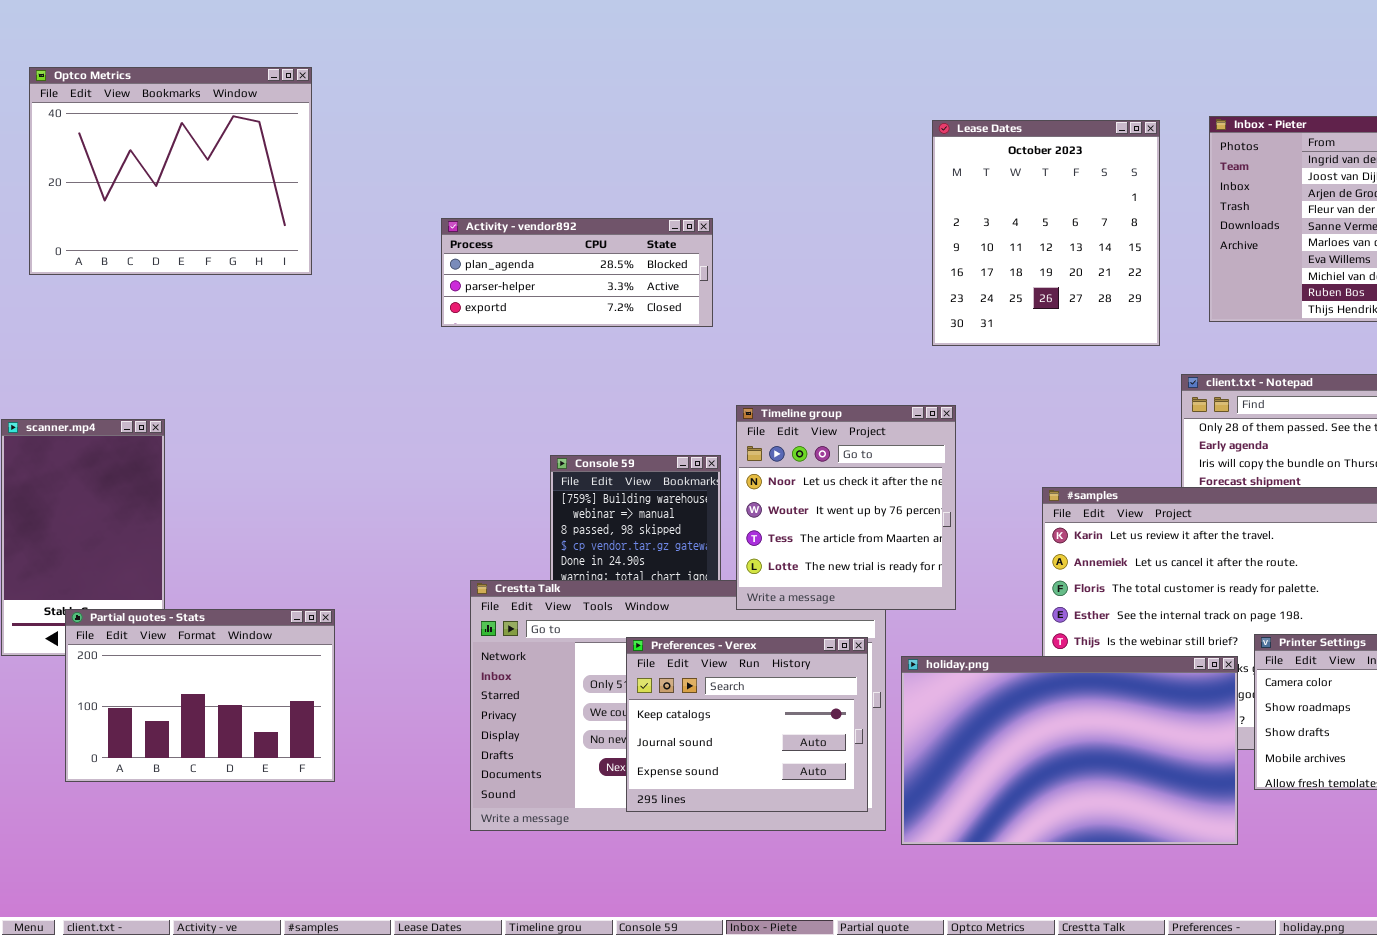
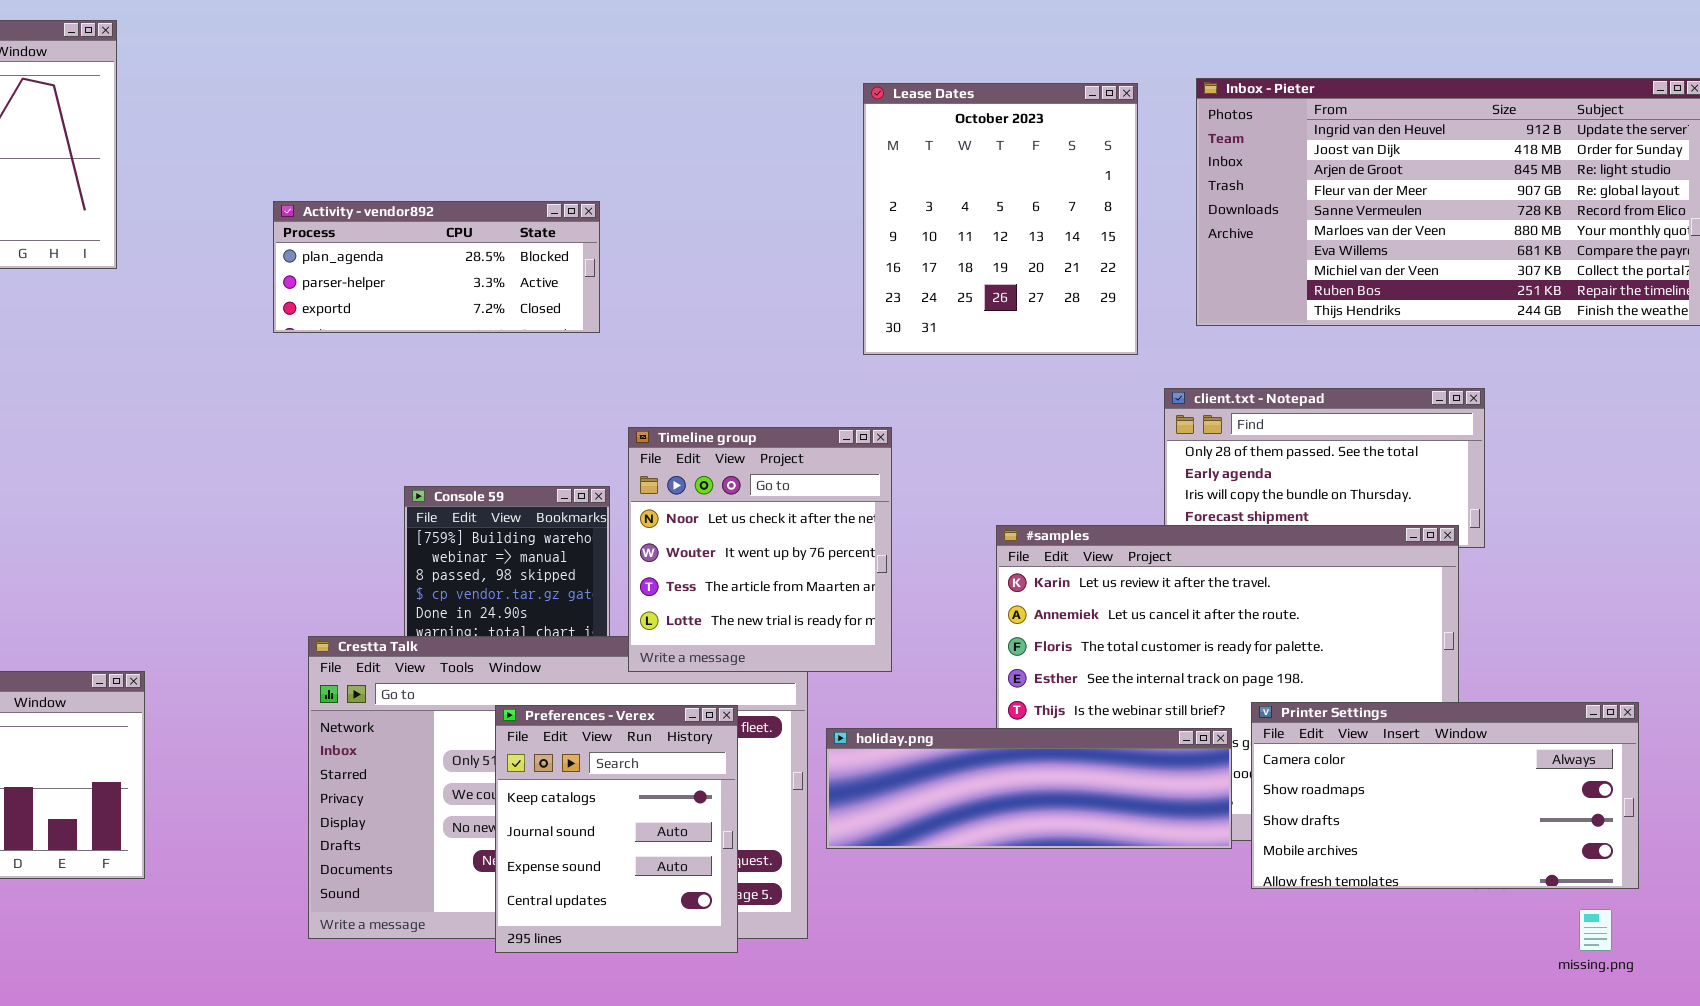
Preferences - Verex: [626,637,868,812] -> [495,705,738,953], resized
holiday.png: [901,656,1238,845] -> [826,728,1232,849], resized

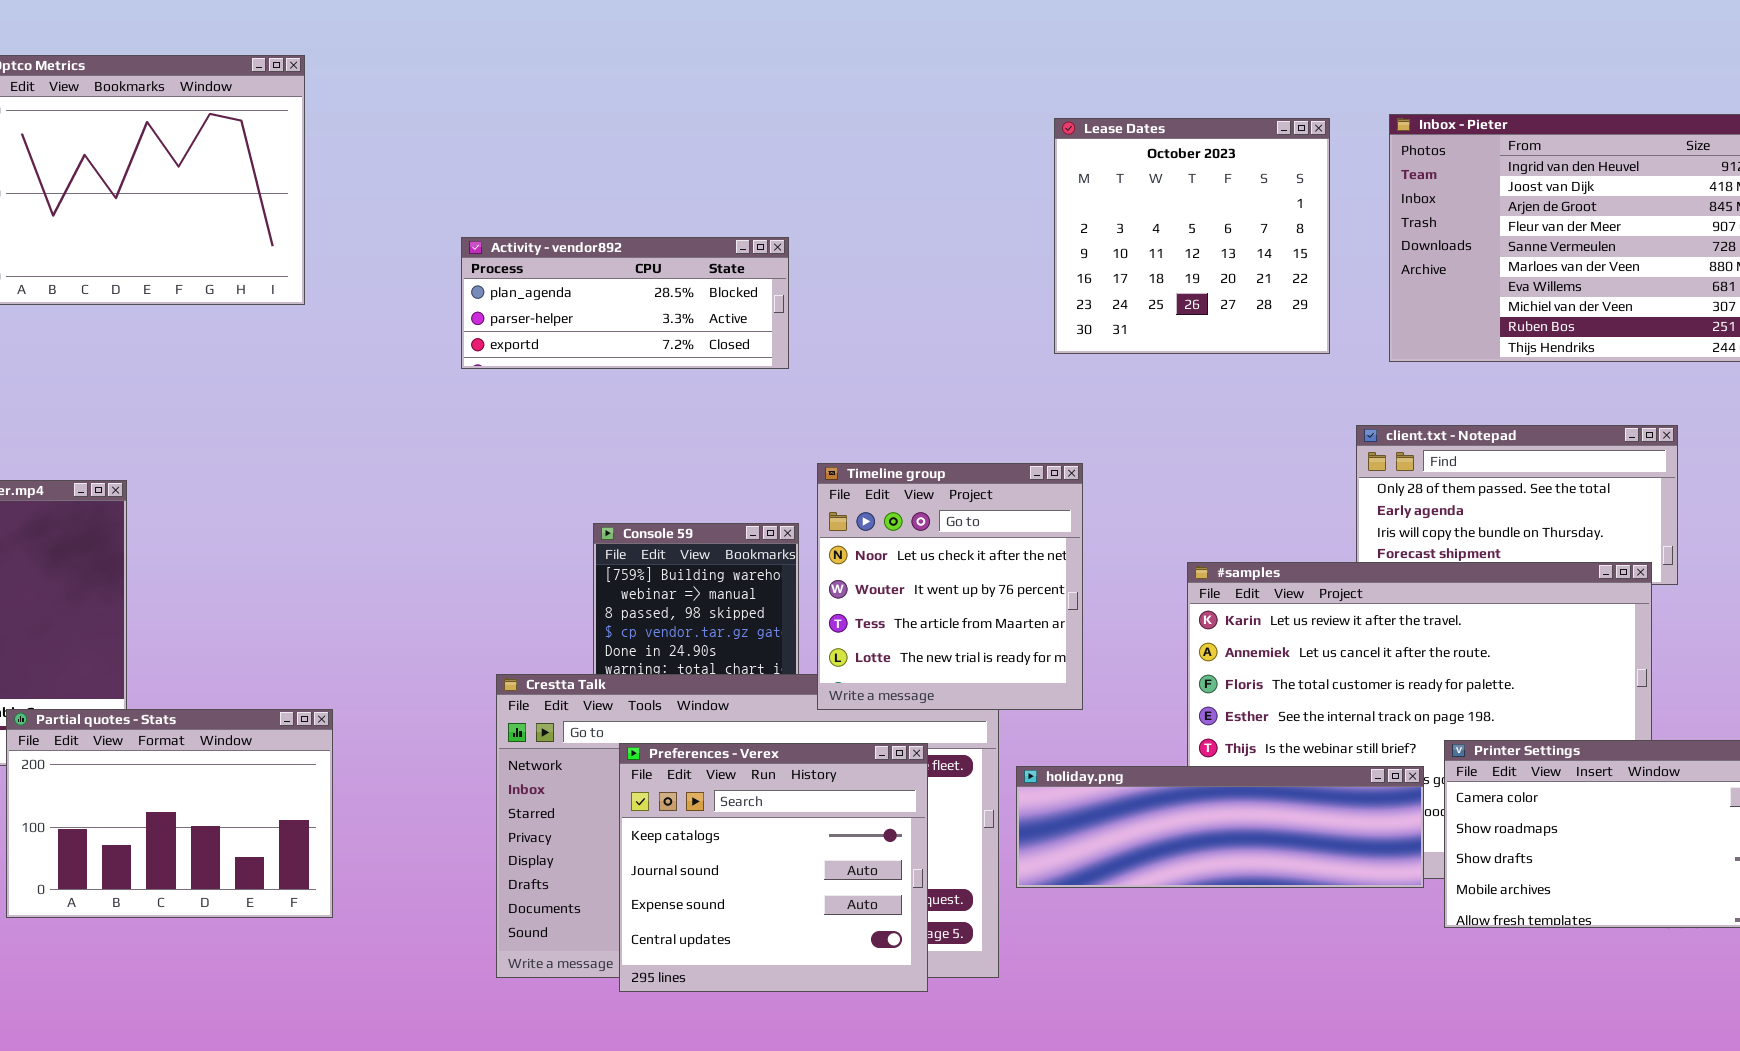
Lease Dates: [863,83,1138,355] -> [1054,118,1330,354], resized
Preferences - Verex: [495,705,738,953] -> [619,743,928,992], resized

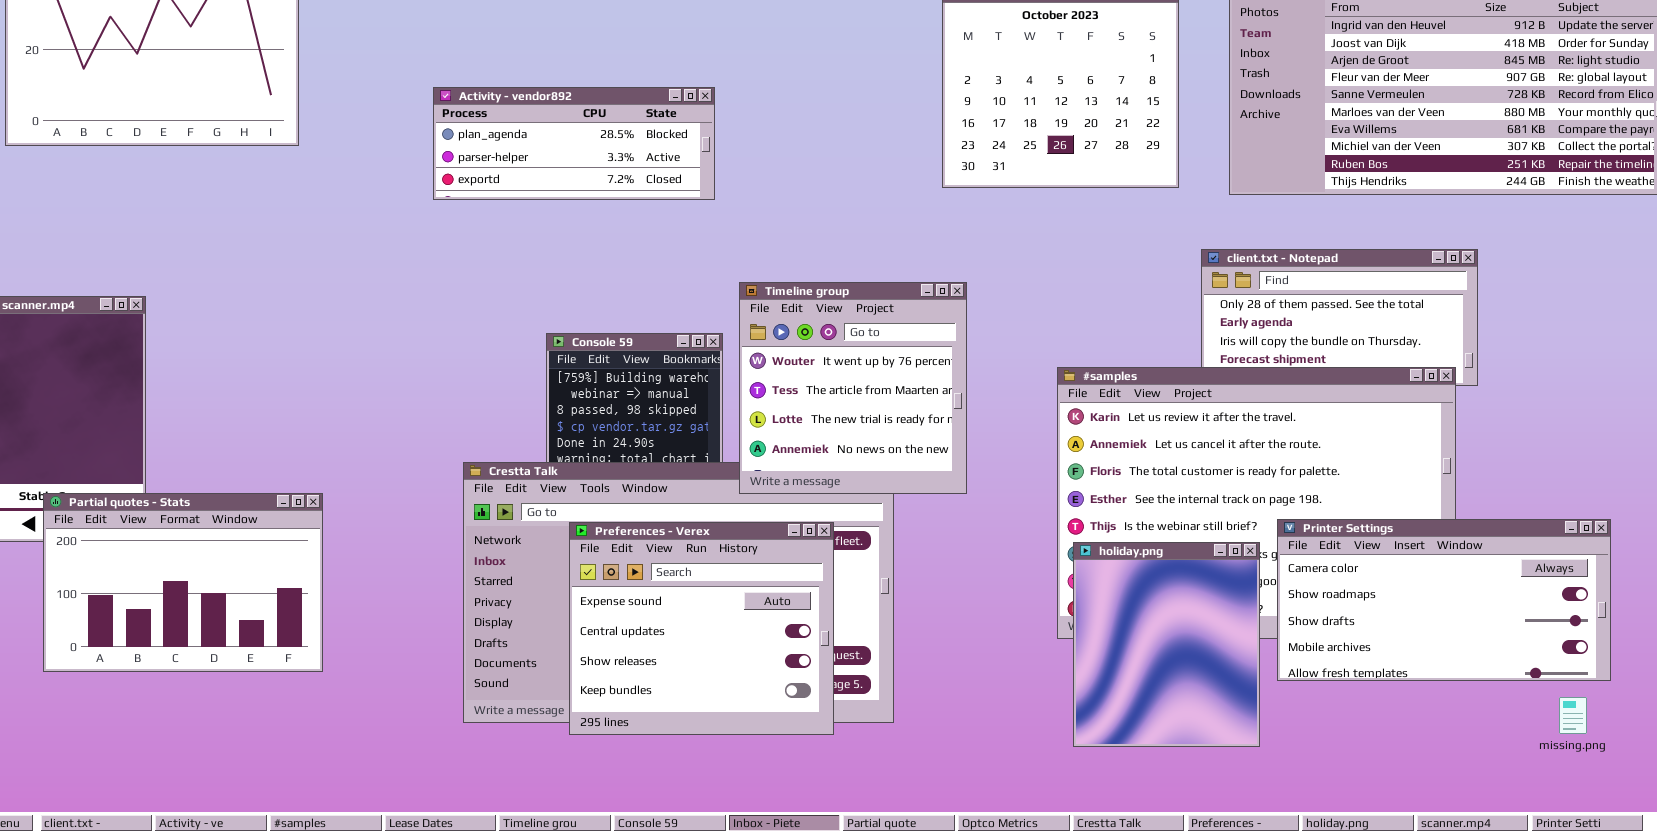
Timeline group: [817,463,1083,710] -> [739,282,967,494], scrolled down 1 row
Preferences - Verex: [619,743,928,992] -> [569,522,834,735], scrolled down 2 rows
holiday.png: [1016,766,1424,888] -> [1073,542,1260,747], resized

